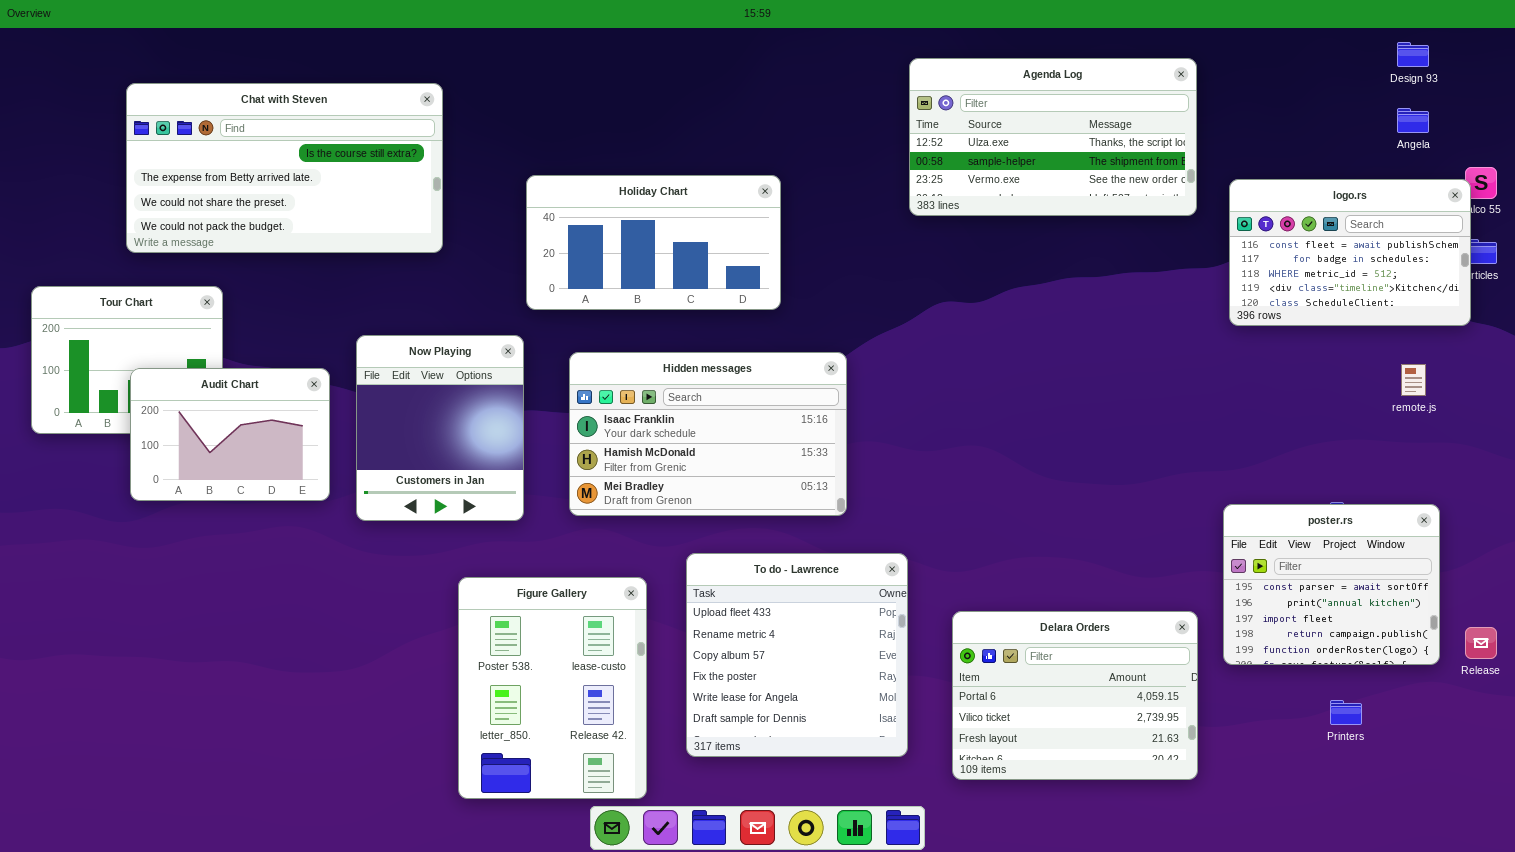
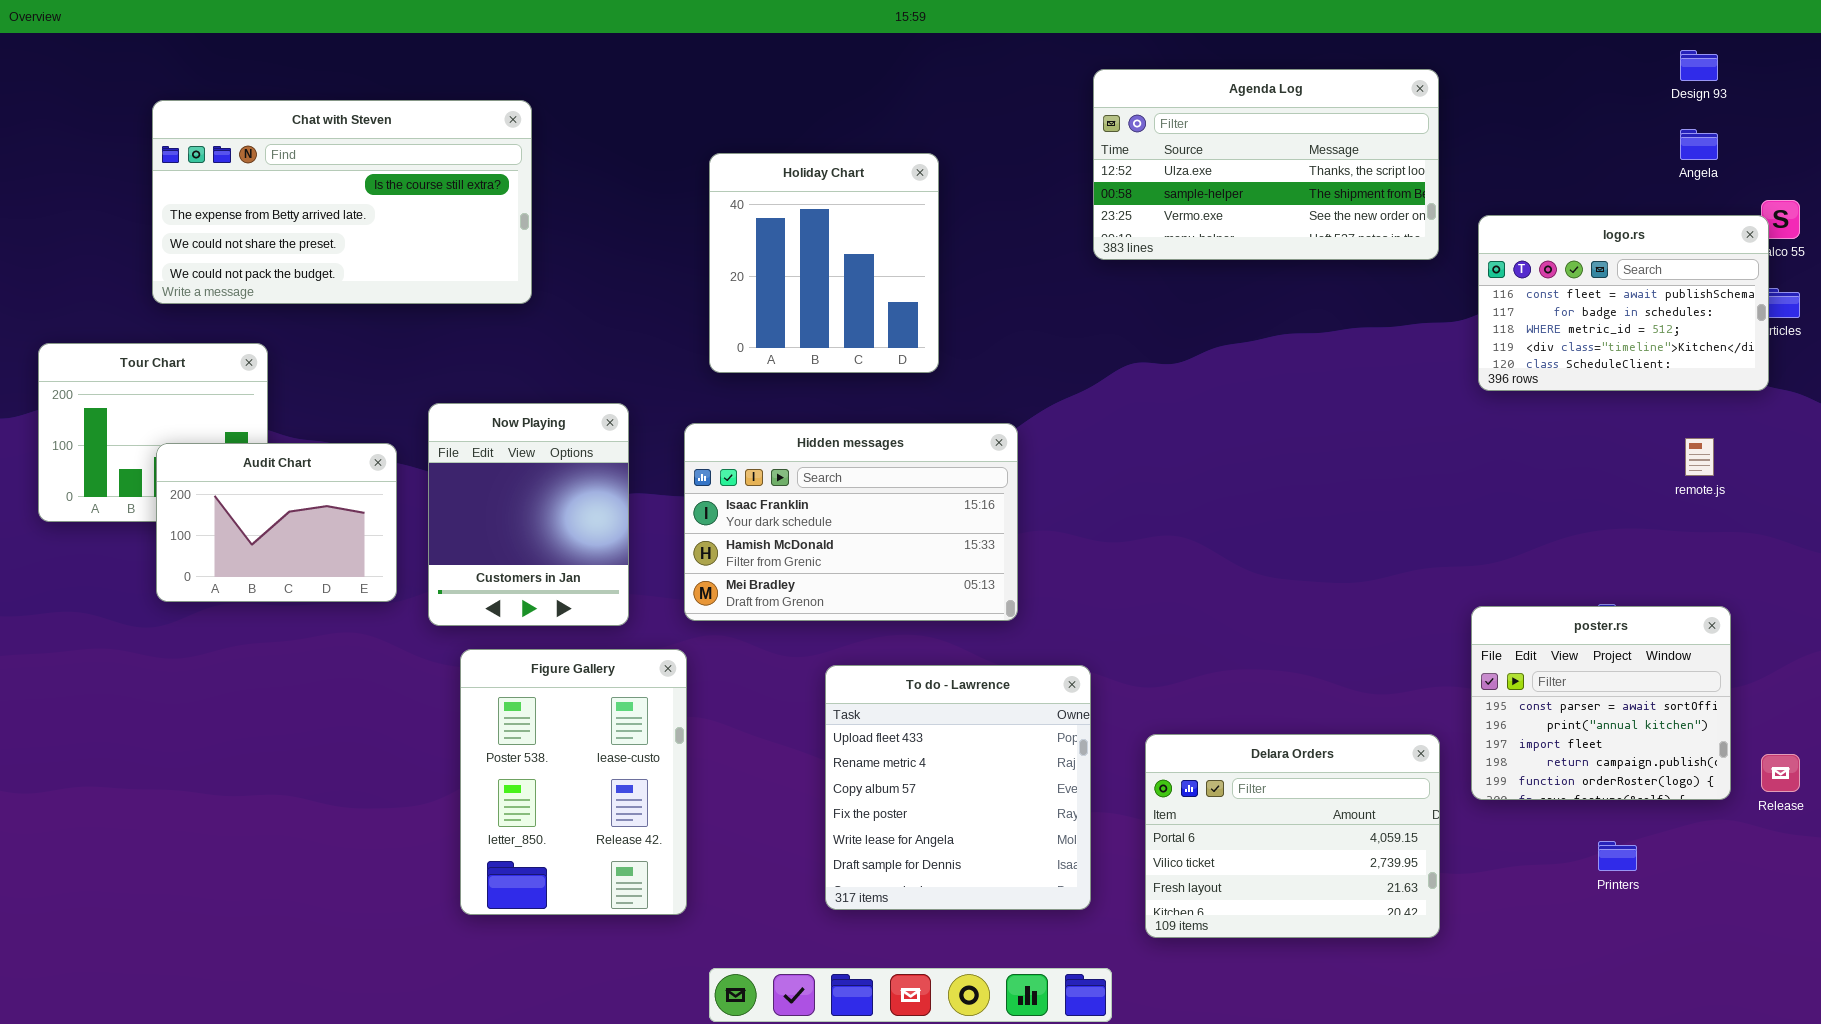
Holiday Chart: [526,175,781,310] -> [709,153,939,373], resized
Figure Gallery: [458,577,647,799] -> [460,649,687,915], moved

